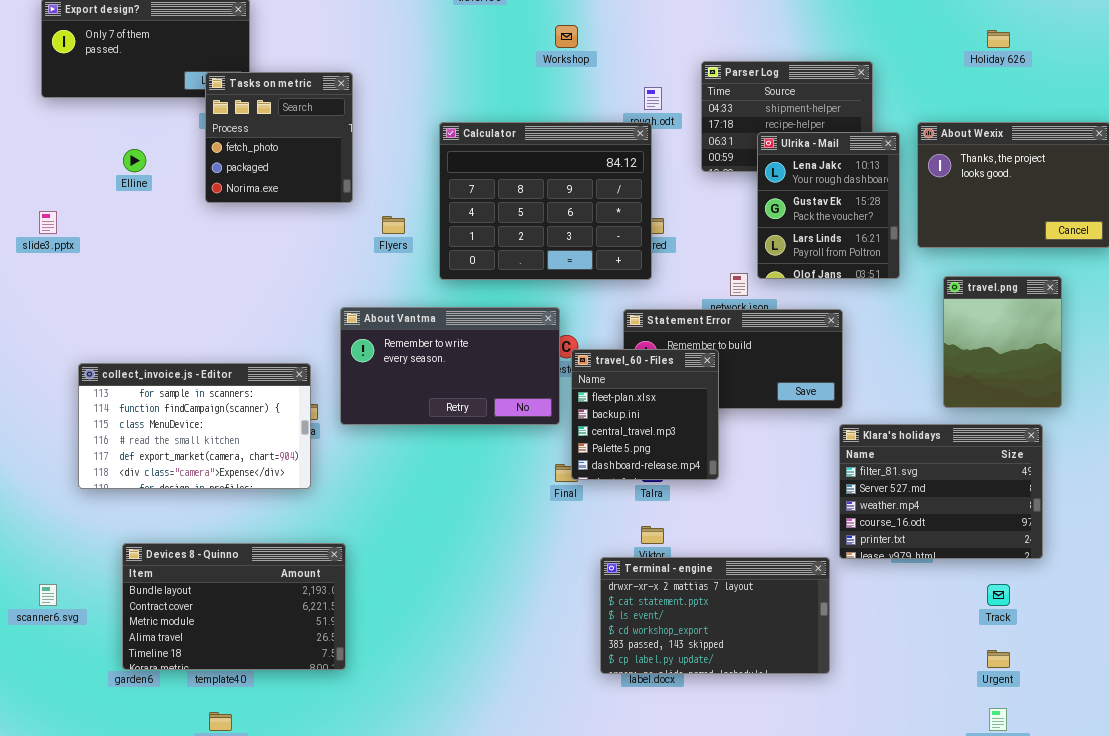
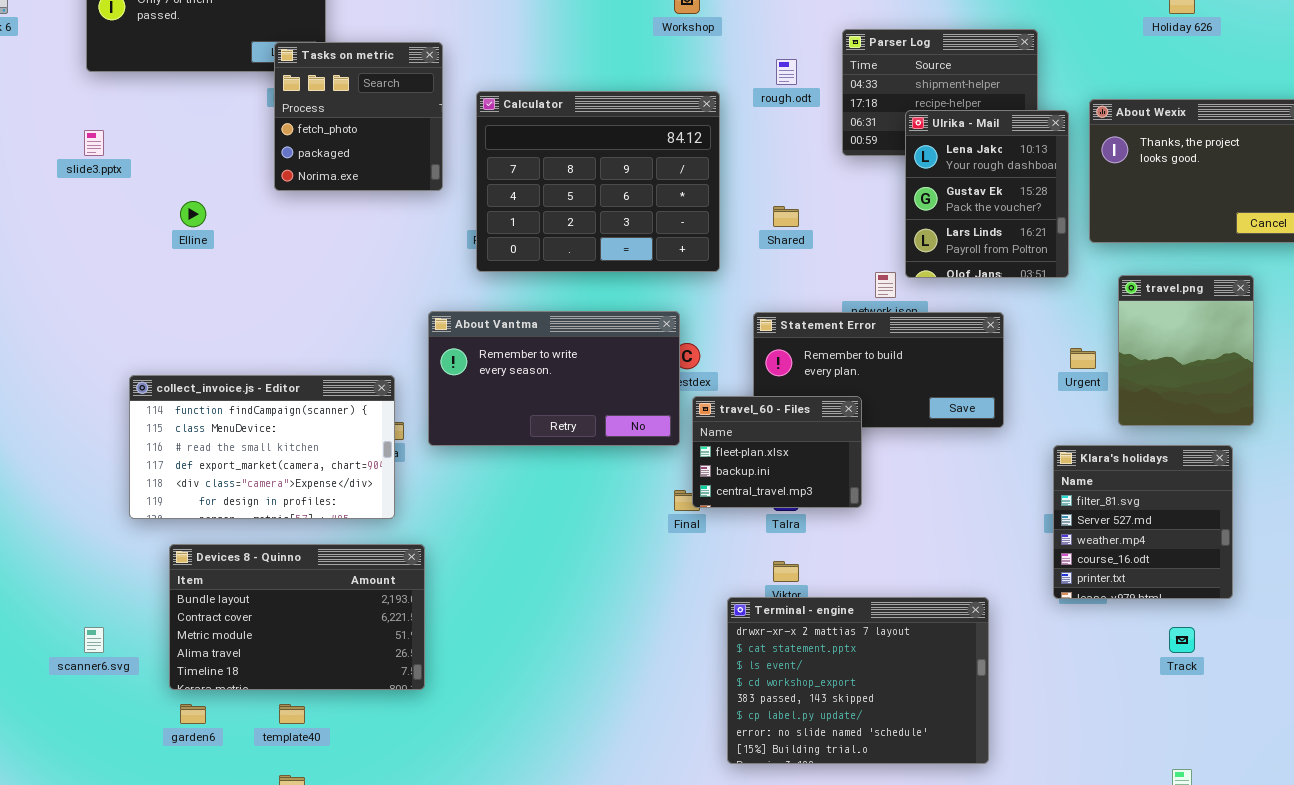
Calculator: [439,122,652,280] -> [476,91,720,272], moved
Elline: [123,149,146,172] -> [180,201,206,227], moved
slide3.pptx: [39,211,57,234] -> [84,130,104,156], moved
travel_60 - Files: [571,349,719,480] -> [692,396,862,508], resized
collect_invoice.js - Editor: [78,363,311,489] -> [129,375,395,519], scrolled down 1 row
Klara's holidays: [839,424,1043,559] -> [1053,445,1233,599], resized
Devices 8 - Quinno: [122,543,346,670] -> [169,544,425,690], moved
Terminal - engine: [600,557,830,674] -> [727,597,989,764], resized
Urgent: [987,650,1010,668] -> [1070,348,1096,369], moved

